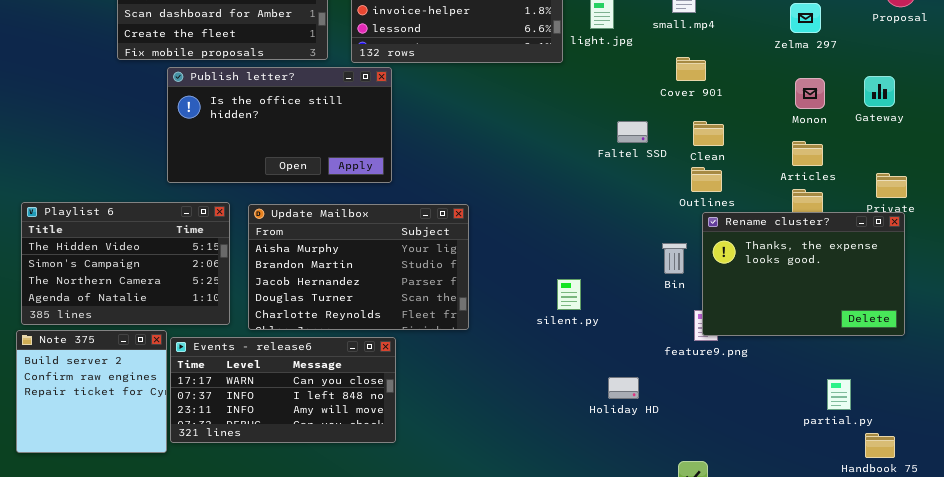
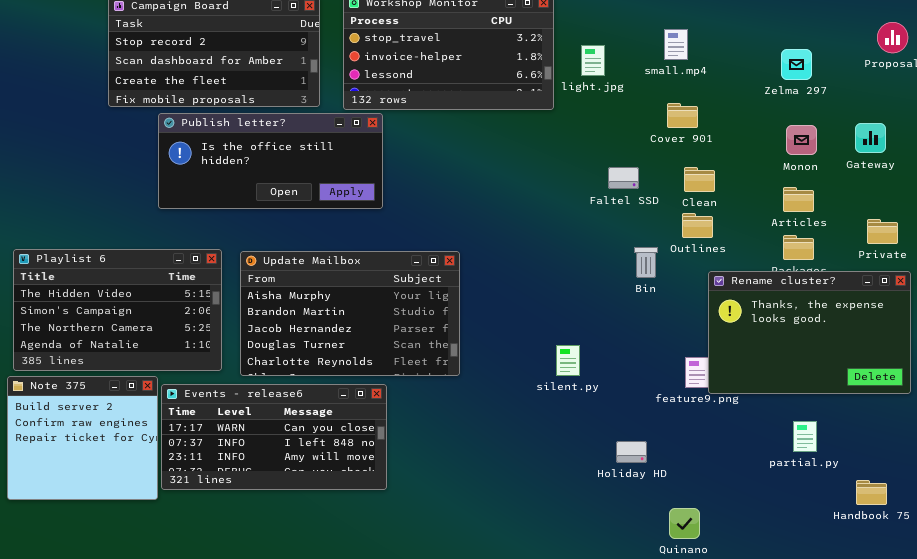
Publish letter?: [167,67,392,183] -> [158,113,383,209], resized
Rename cluster?: [702,212,905,336] -> [708,271,911,394], moved
Bin: [662,243,687,274] -> [634,247,658,278], moved
silent.py: [557,279,581,310] -> [556,345,580,376], moved
Holiday HD: [608,377,639,399] -> [616,441,647,463], moved
partial.py: [827,379,851,410] -> [793,421,817,452], moved

